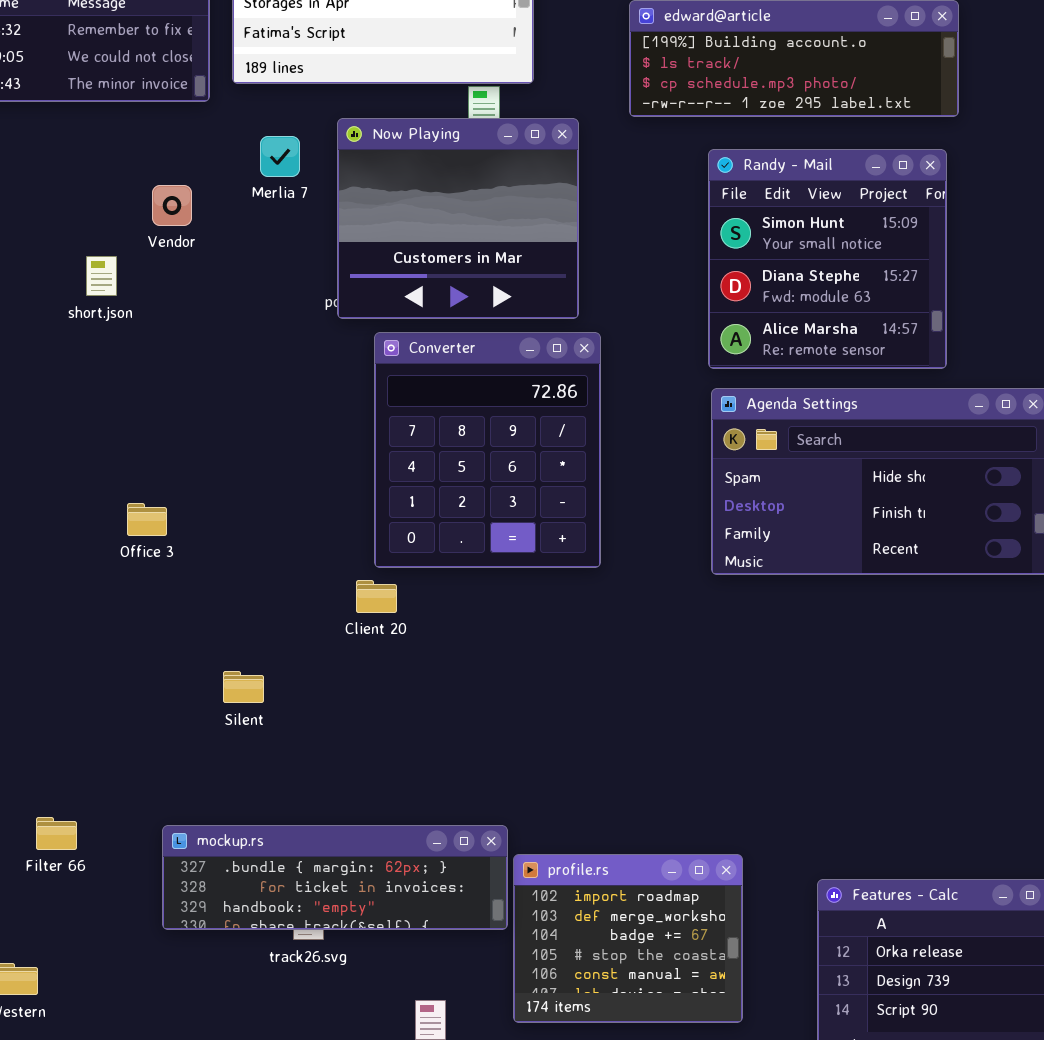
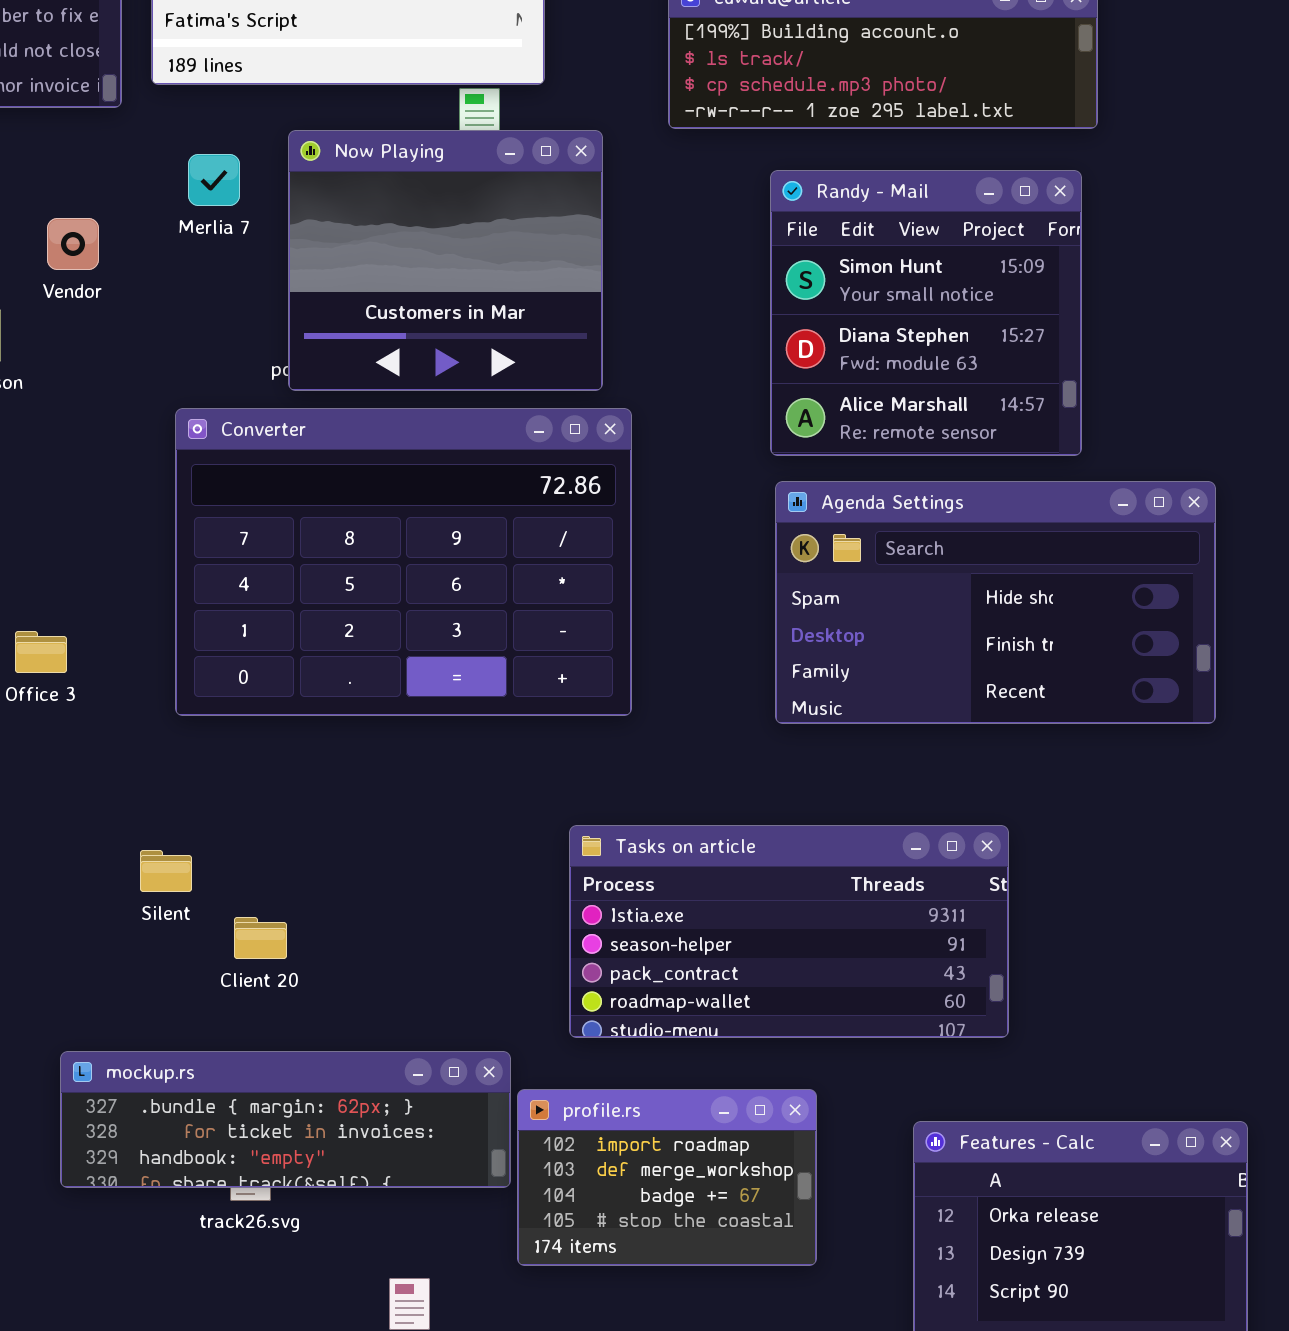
Converter: [374,332,601,568] -> [175,408,632,716], resized
Client 20: [356,580,397,613] -> [234,917,287,959], moved
Tasks on article: none -> [569,825,1009,1038], opened
profile.rs: [513,854,743,1023] -> [517,1089,817,1266], resized

